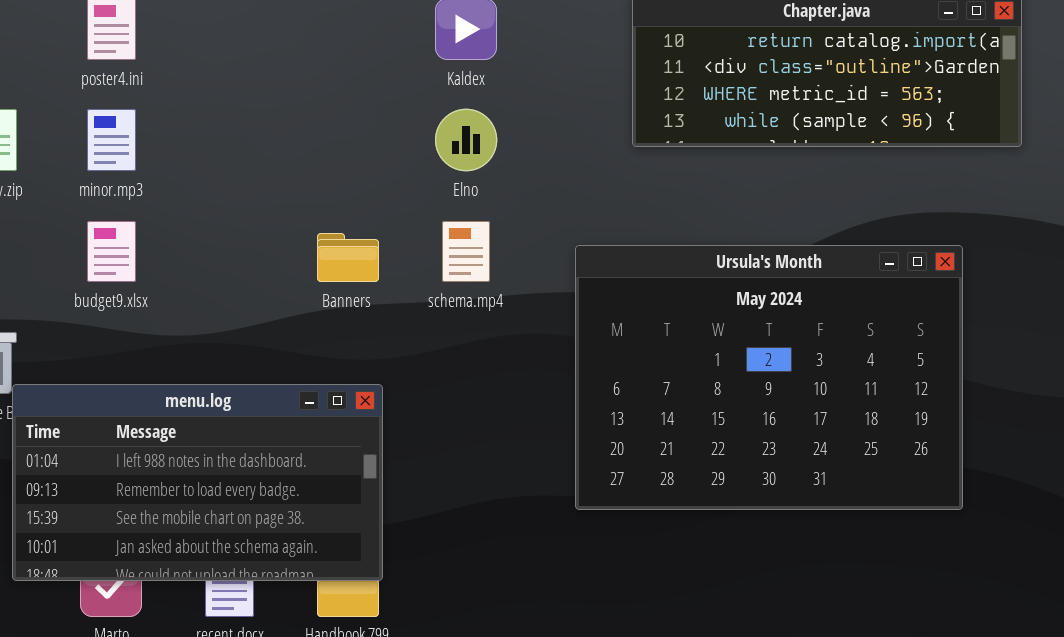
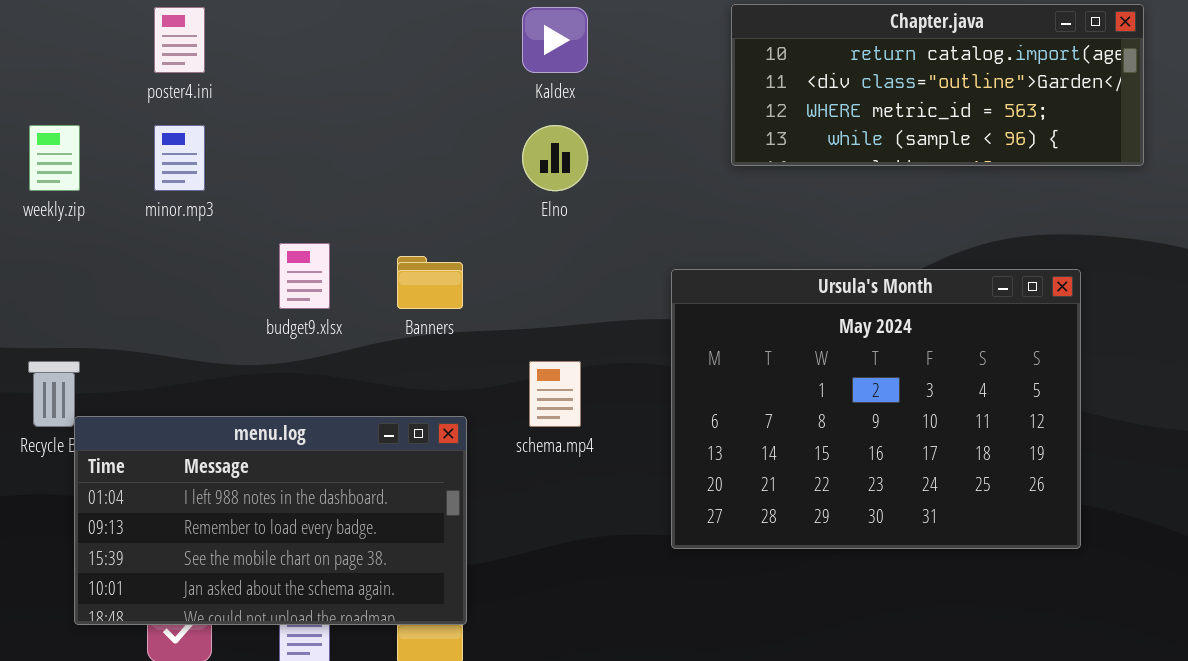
budget9.xlsx: [87,221,136,282] -> [279,243,330,309], moved
schema.mp4: [442,221,490,282] -> [529,361,581,427], moved

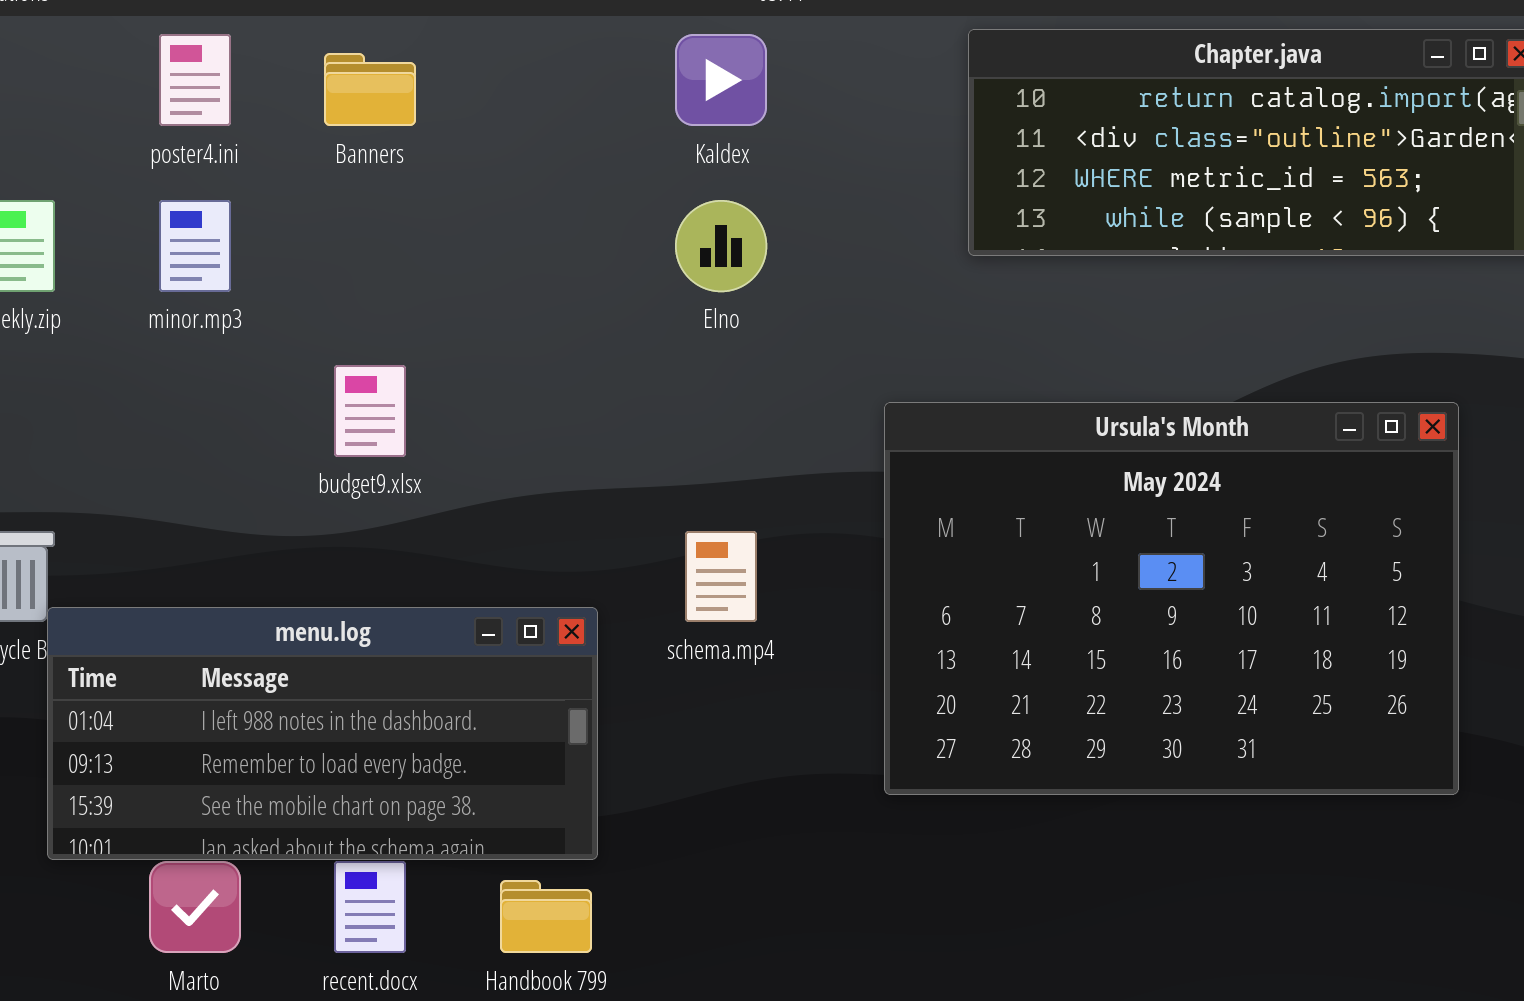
Banners: [397,256,463,309] -> [324,53,416,126], moved
menu.log: [74,416,467,625] -> [47,607,598,860], resized

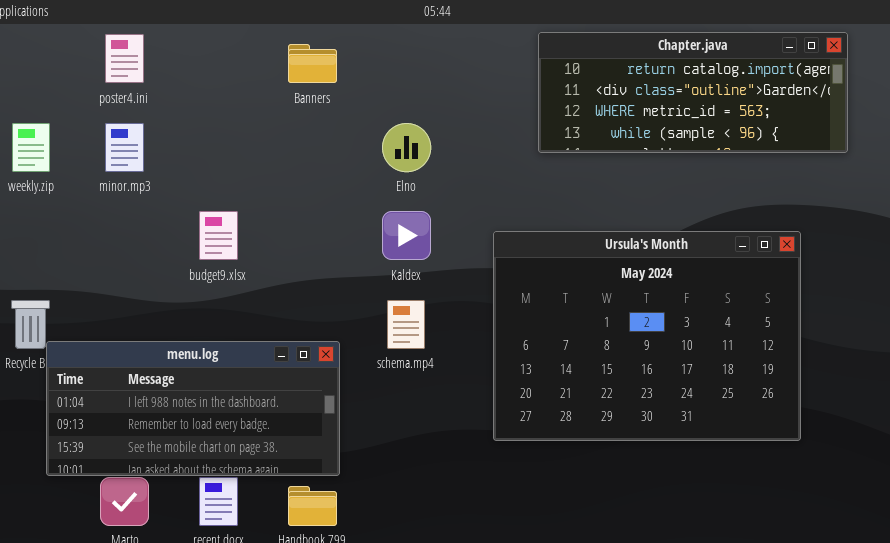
Kaldex: [675,34,767,126] -> [382,211,431,260], moved
Banners: [324,53,416,126] -> [288,44,337,83], moved

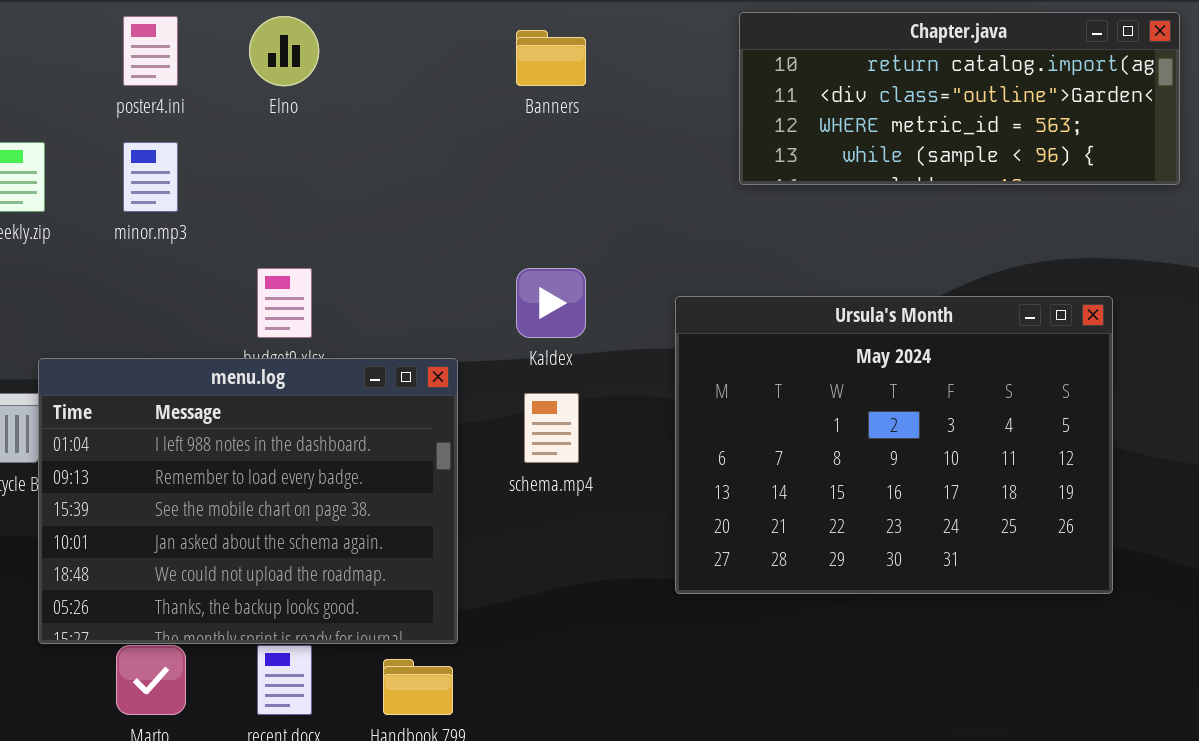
Banners: [288,44,337,83] -> [516,30,586,86], moved
Elno: [382,123,431,172] -> [249,16,319,86], moved
menu.log: [46,341,340,476] -> [38,358,458,644], resized

